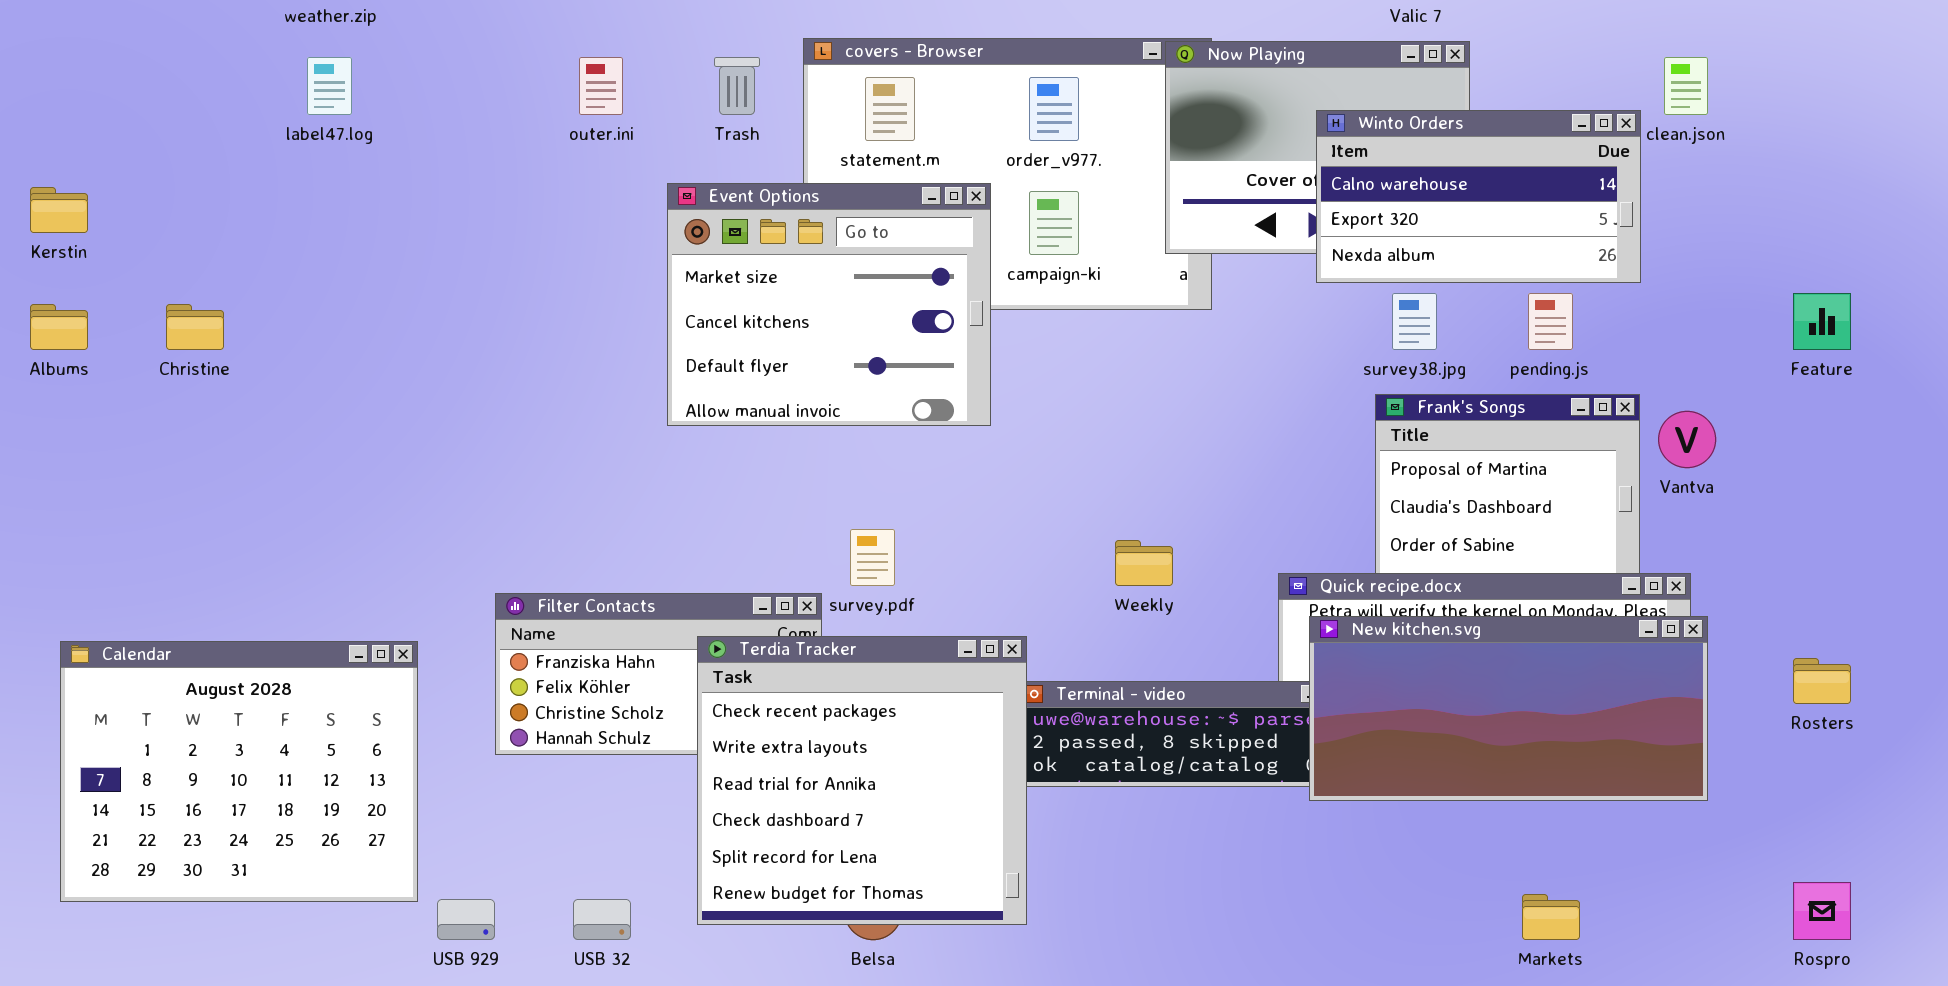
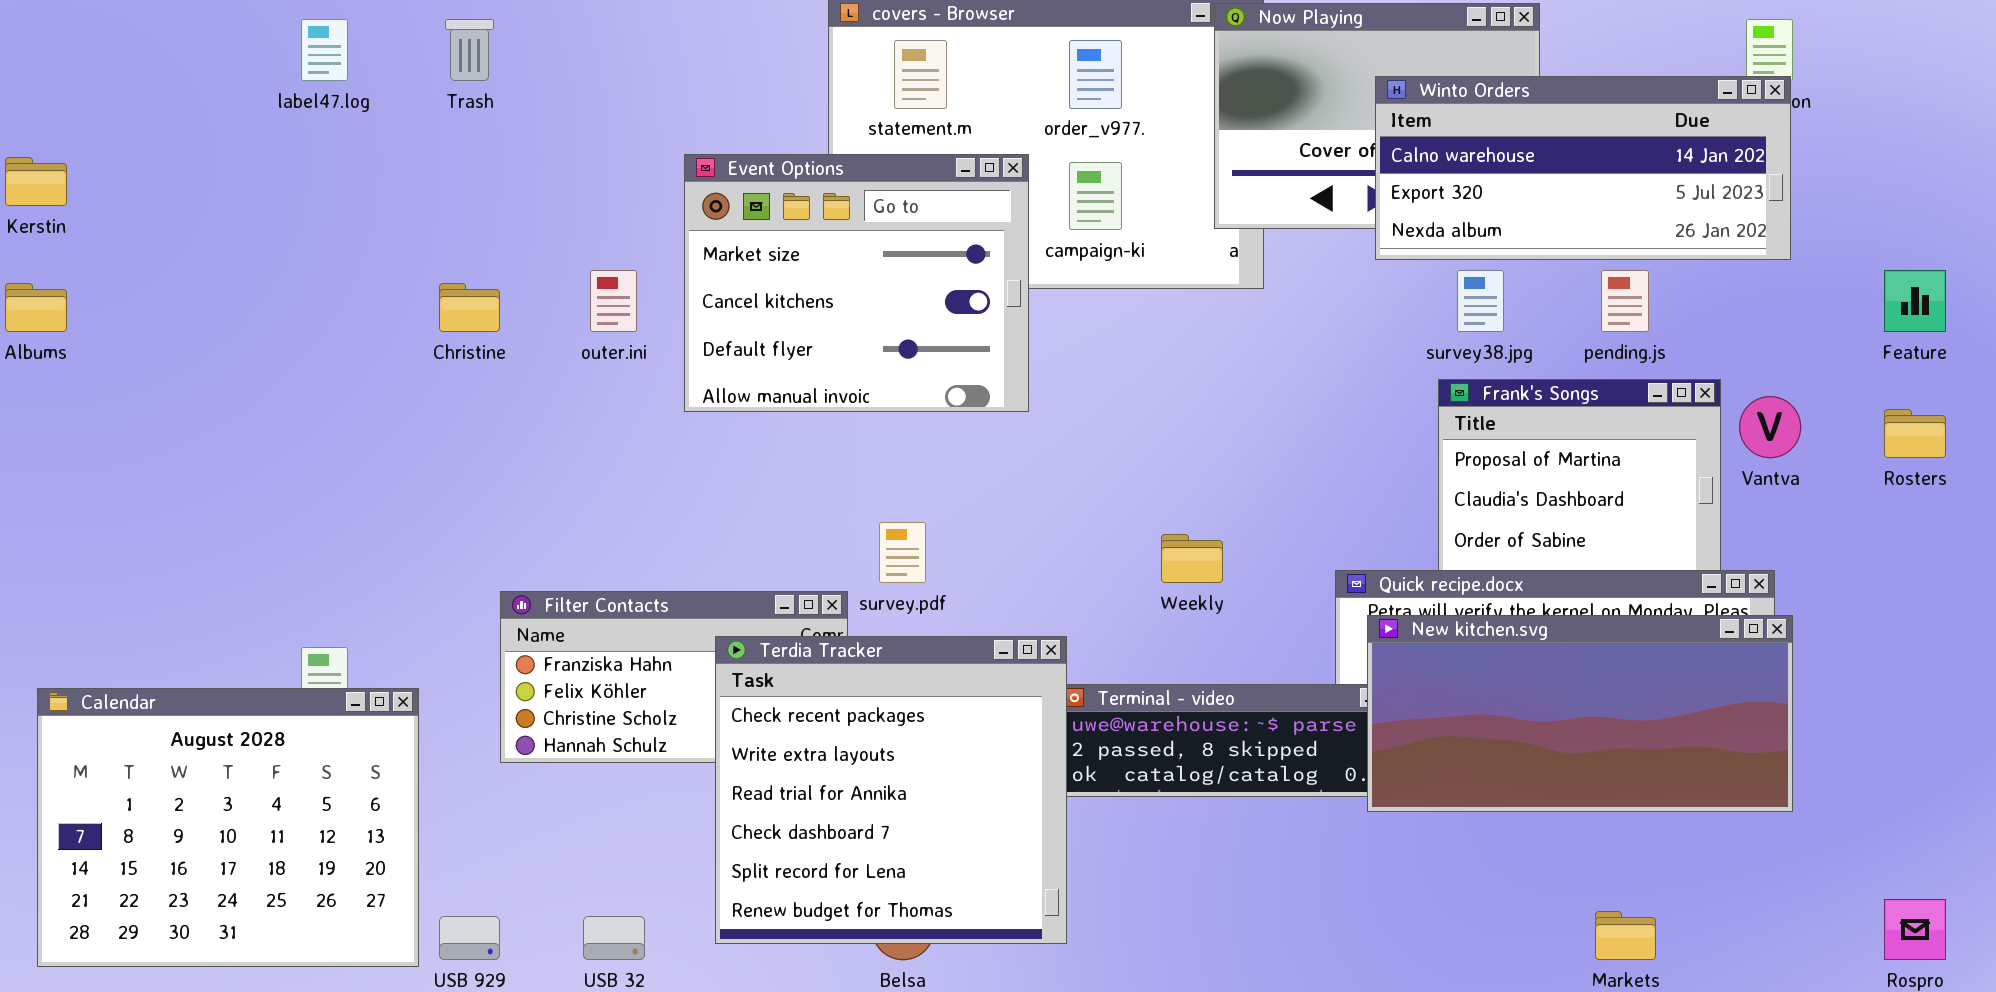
outer.ini: [579,57,623,115] -> [590,270,637,332], moved
Trash: [714,57,760,115] -> [445,19,494,81], moved
Winto Orders: [1316,110,1641,283] -> [1375,76,1791,260], resized
Christine: [166,304,224,350] -> [439,283,500,332], moved
Calendar: [60,641,418,902] -> [37,688,419,967], moved
Rosters: [1793,658,1851,704] -> [1884,409,1946,458], moved

